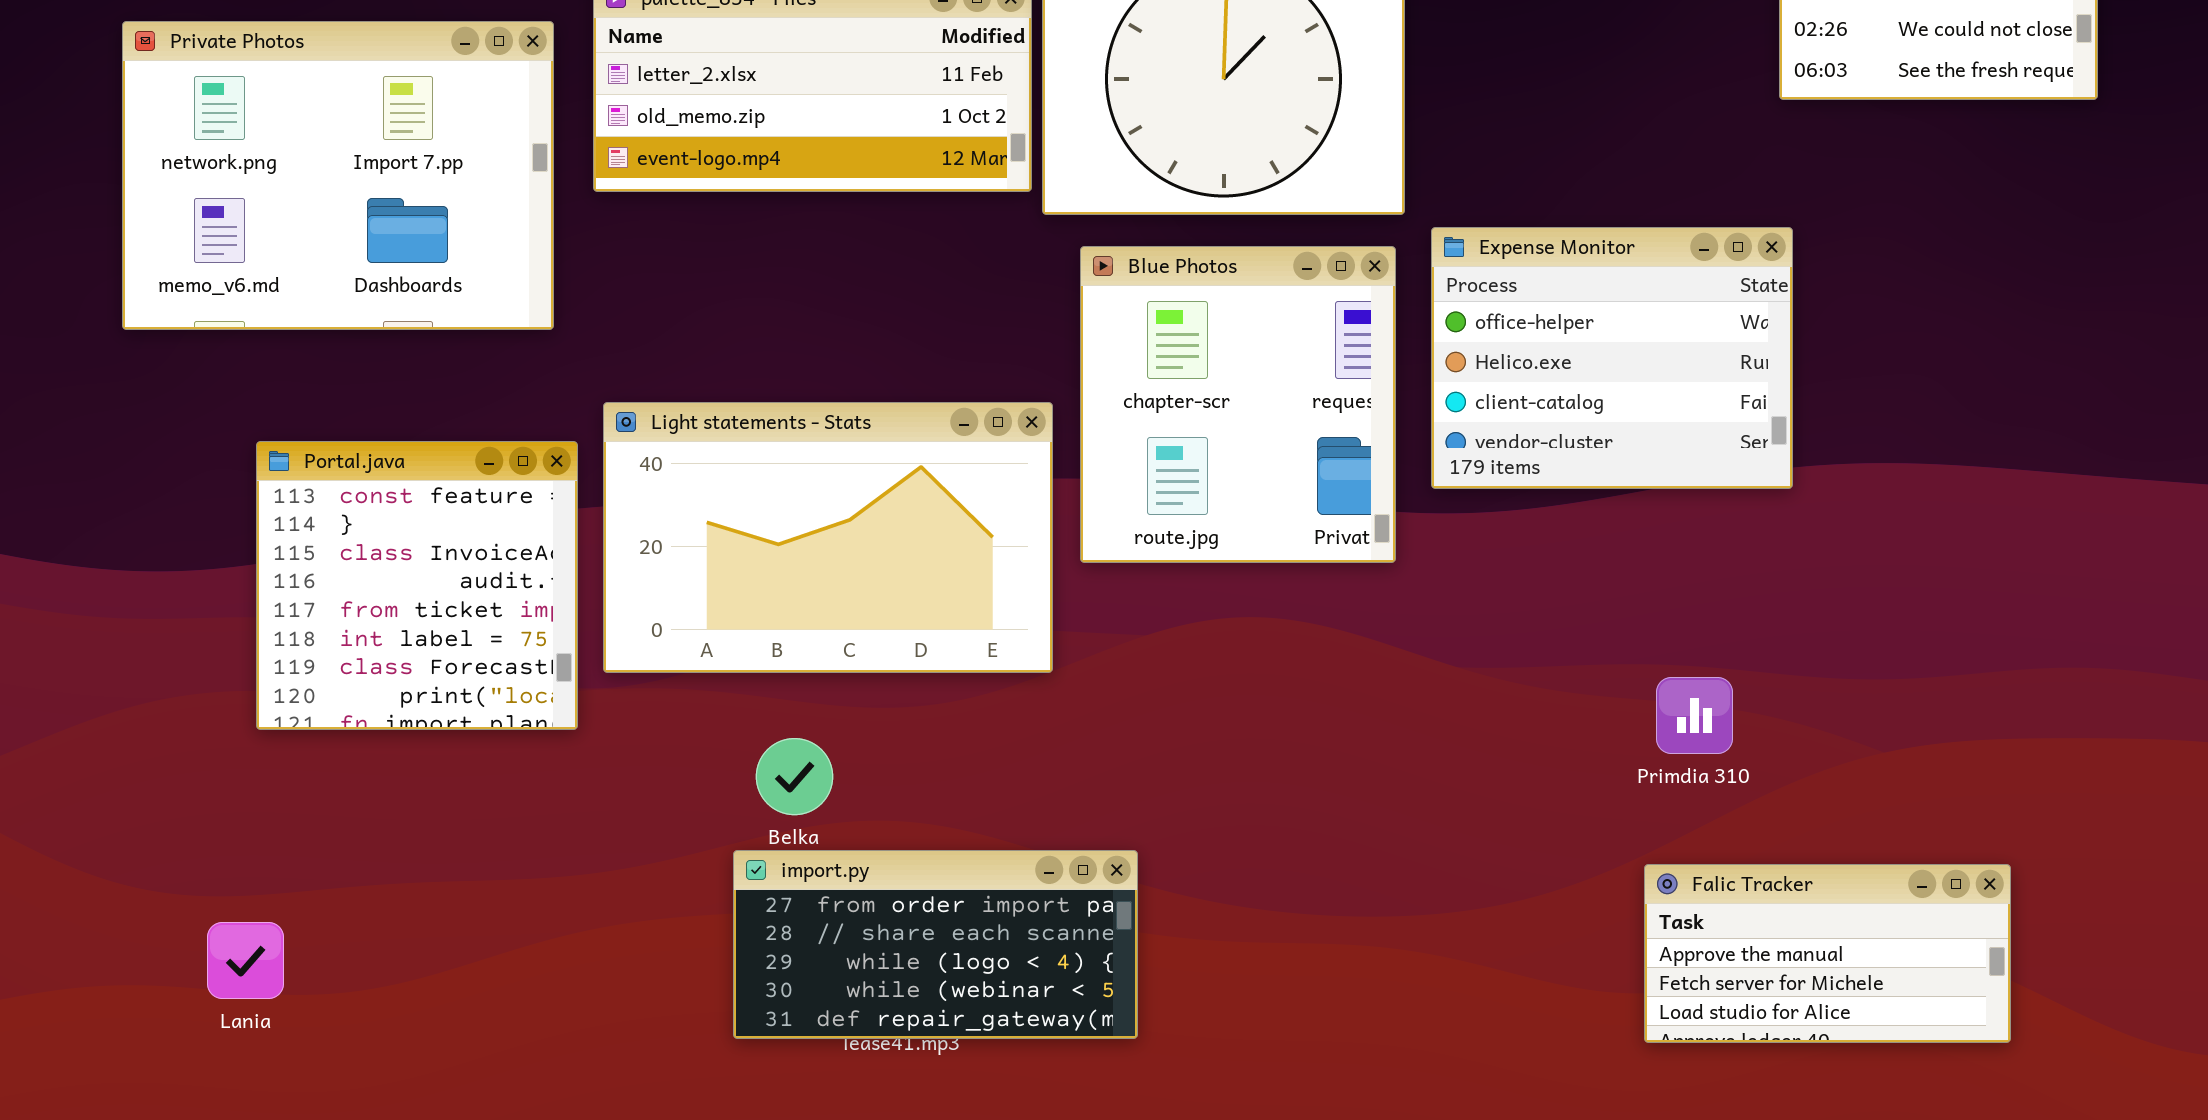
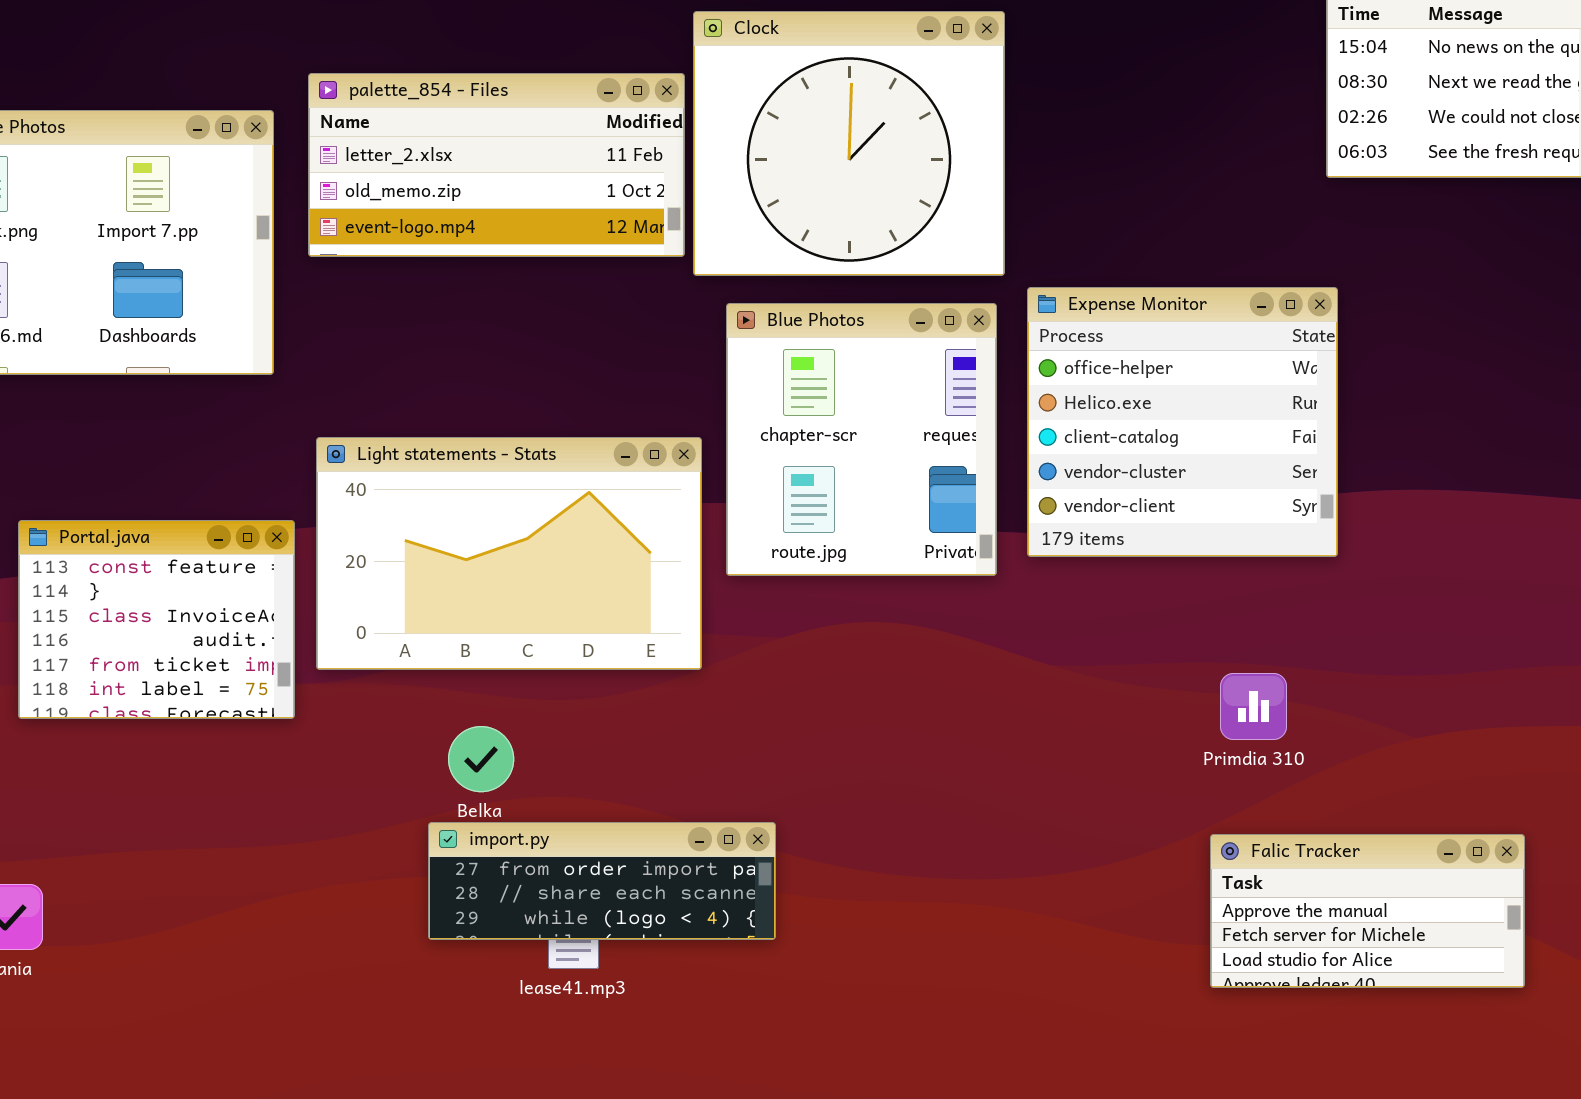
Expense Monitor: [1431,227,1793,489] -> [1027,287,1338,557], resized
Portal.java: [256,441,578,730] -> [18,520,295,719], resized
import.py: [733,850,1138,1039] -> [428,822,776,940], resized

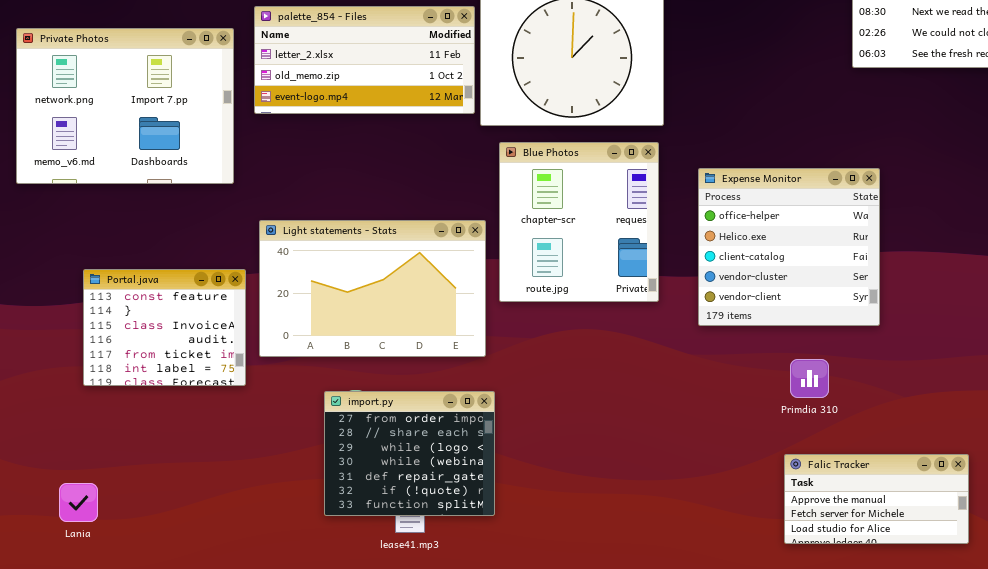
Expense Monitor: [1027,287,1338,557] -> [698,168,880,326], moved
import.py: [428,822,776,940] -> [324,391,495,516], resized

